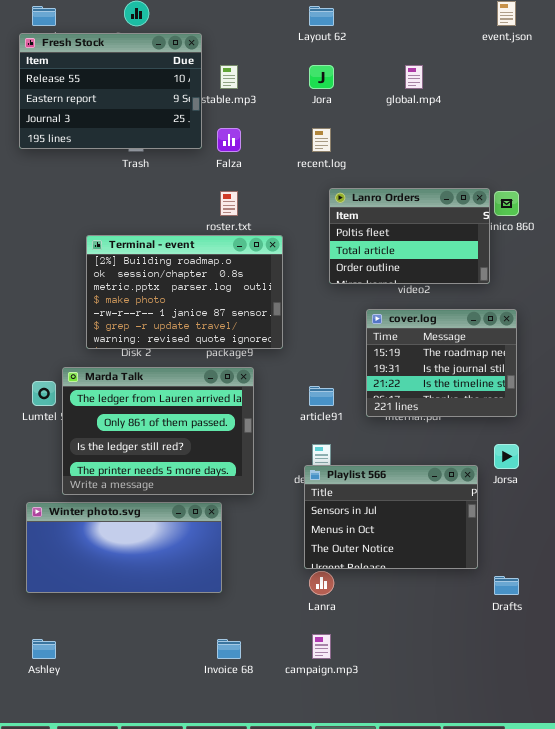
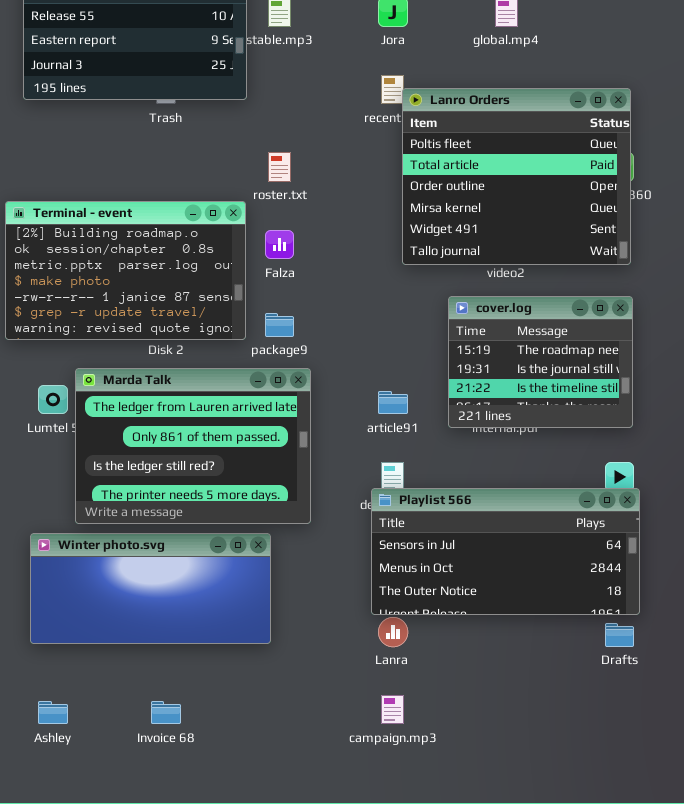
Falza: [217,128,241,152] -> [265,230,294,259], moved
Lanro Orders: [329,188,490,284] -> [402,88,631,265], resized
Terminal - event: [86,235,283,349] -> [5,201,246,340], moved
Playlist 566: [304,465,478,569] -> [371,488,640,615], resized
Invoice 68: [217,639,241,659] -> [151,701,181,724], moved

